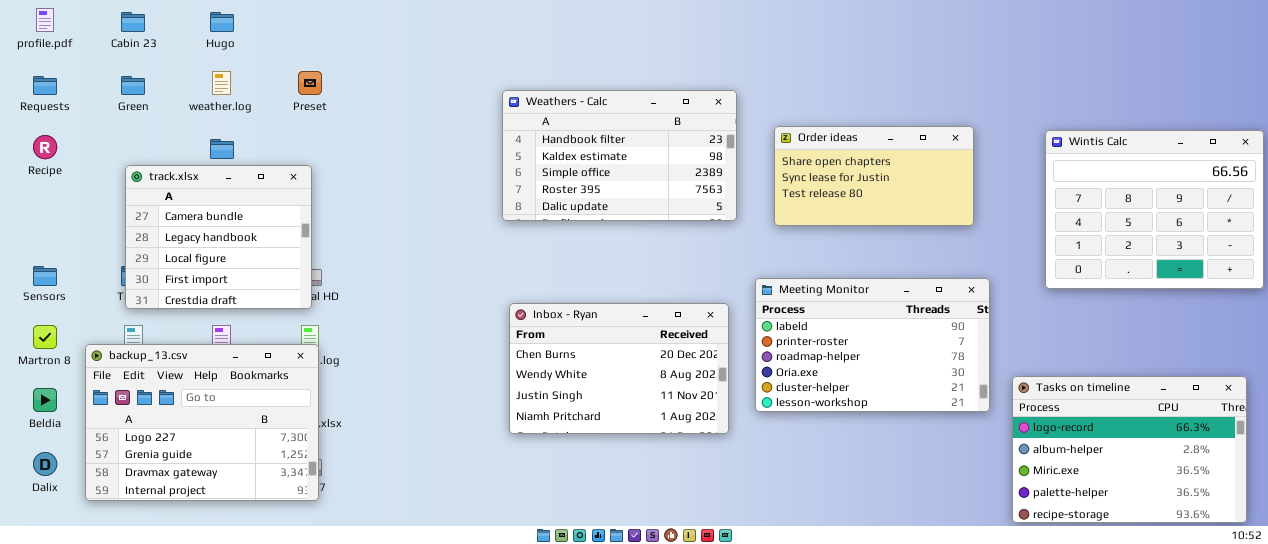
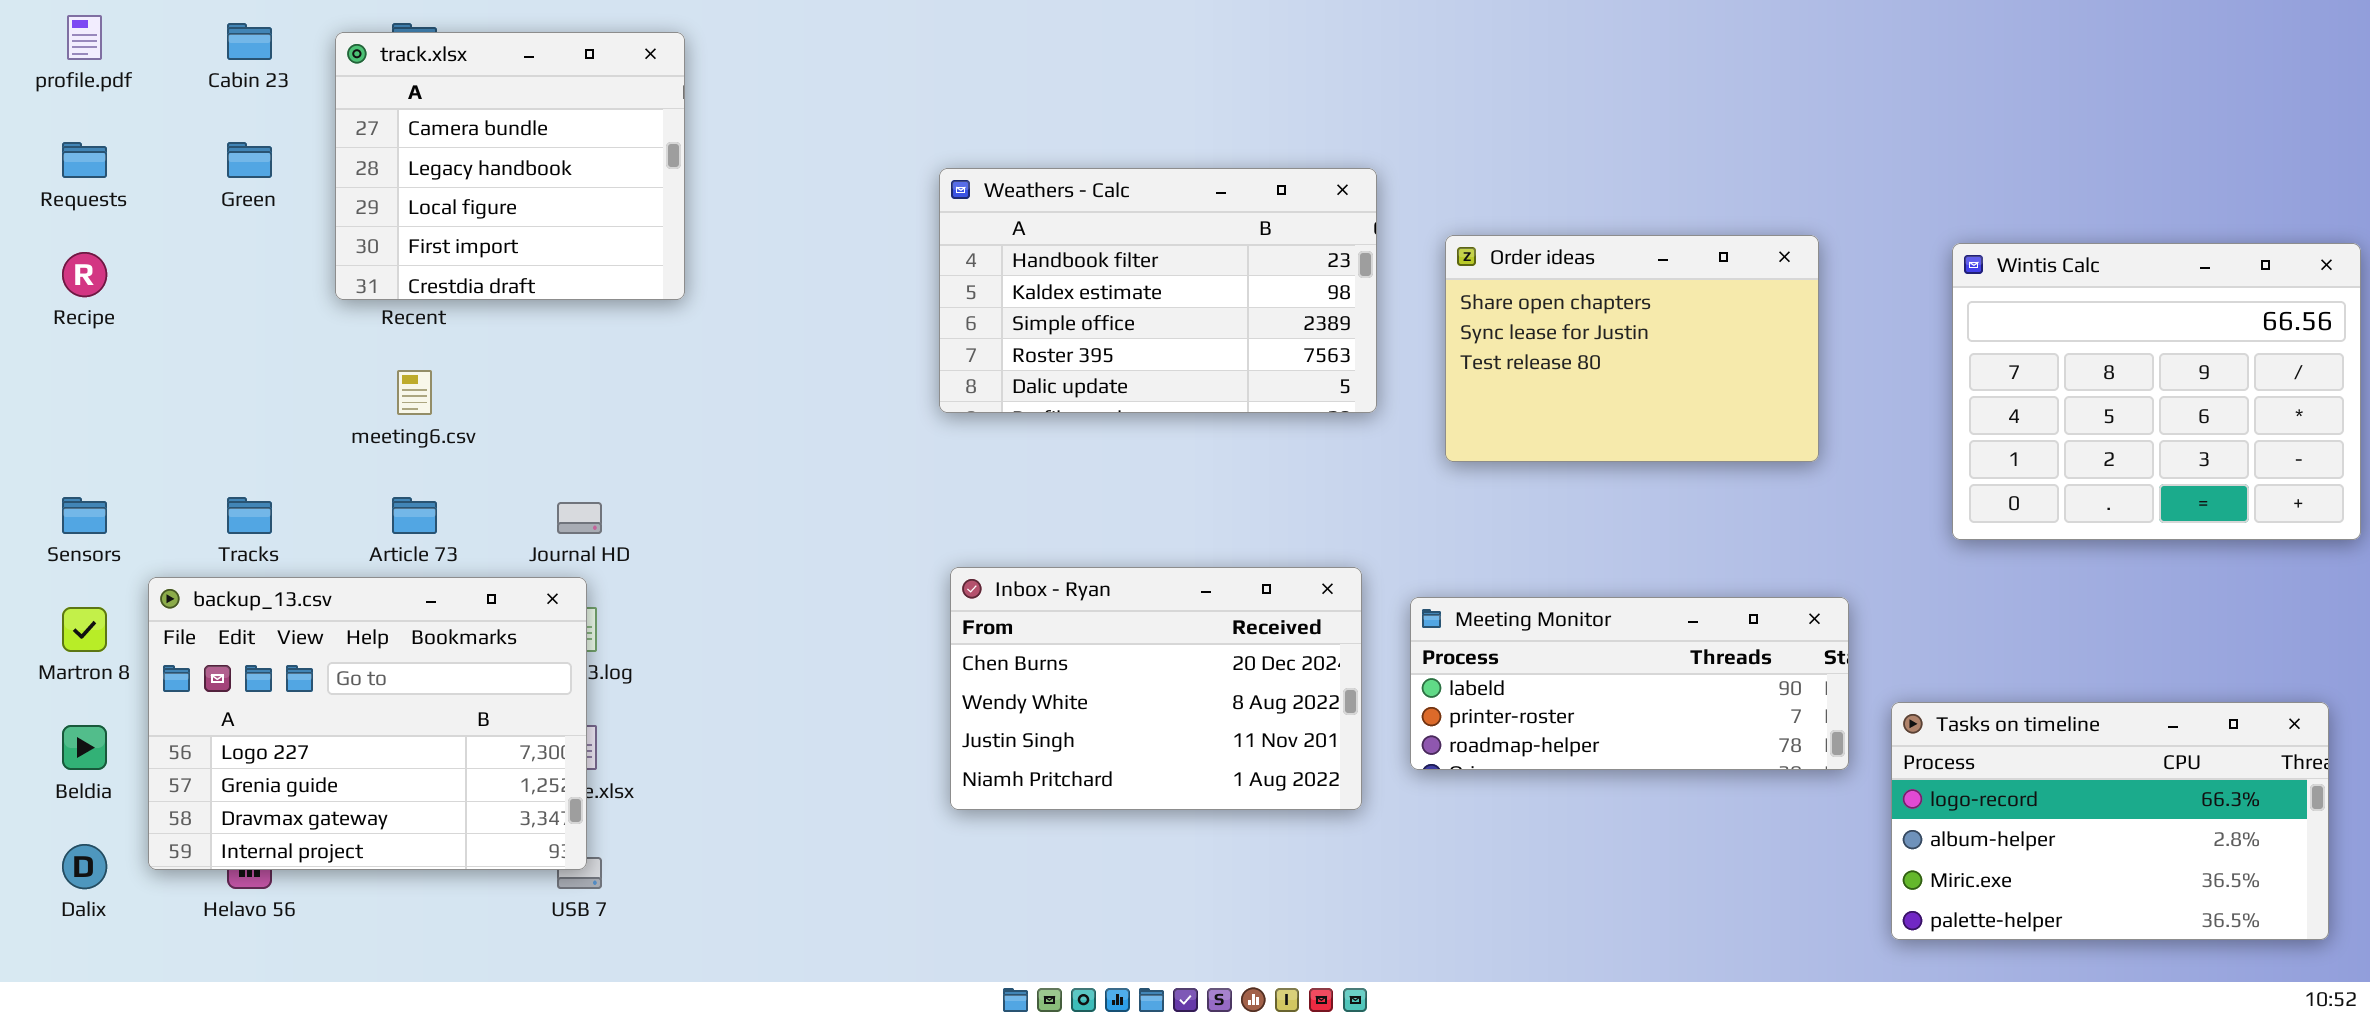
Order ideas: [774,126,974,226] -> [1445,235,1819,462], resized
track.xlsx: [125,165,312,309] -> [335,32,685,300], moved
Meeting Monitor: [755,278,990,412] -> [1410,597,1849,770], resized
backup_13.csv: [85,344,319,501] -> [148,577,587,870], moved
Tasks on timeline: [1012,376,1247,523] -> [1891,702,2329,940], resized

